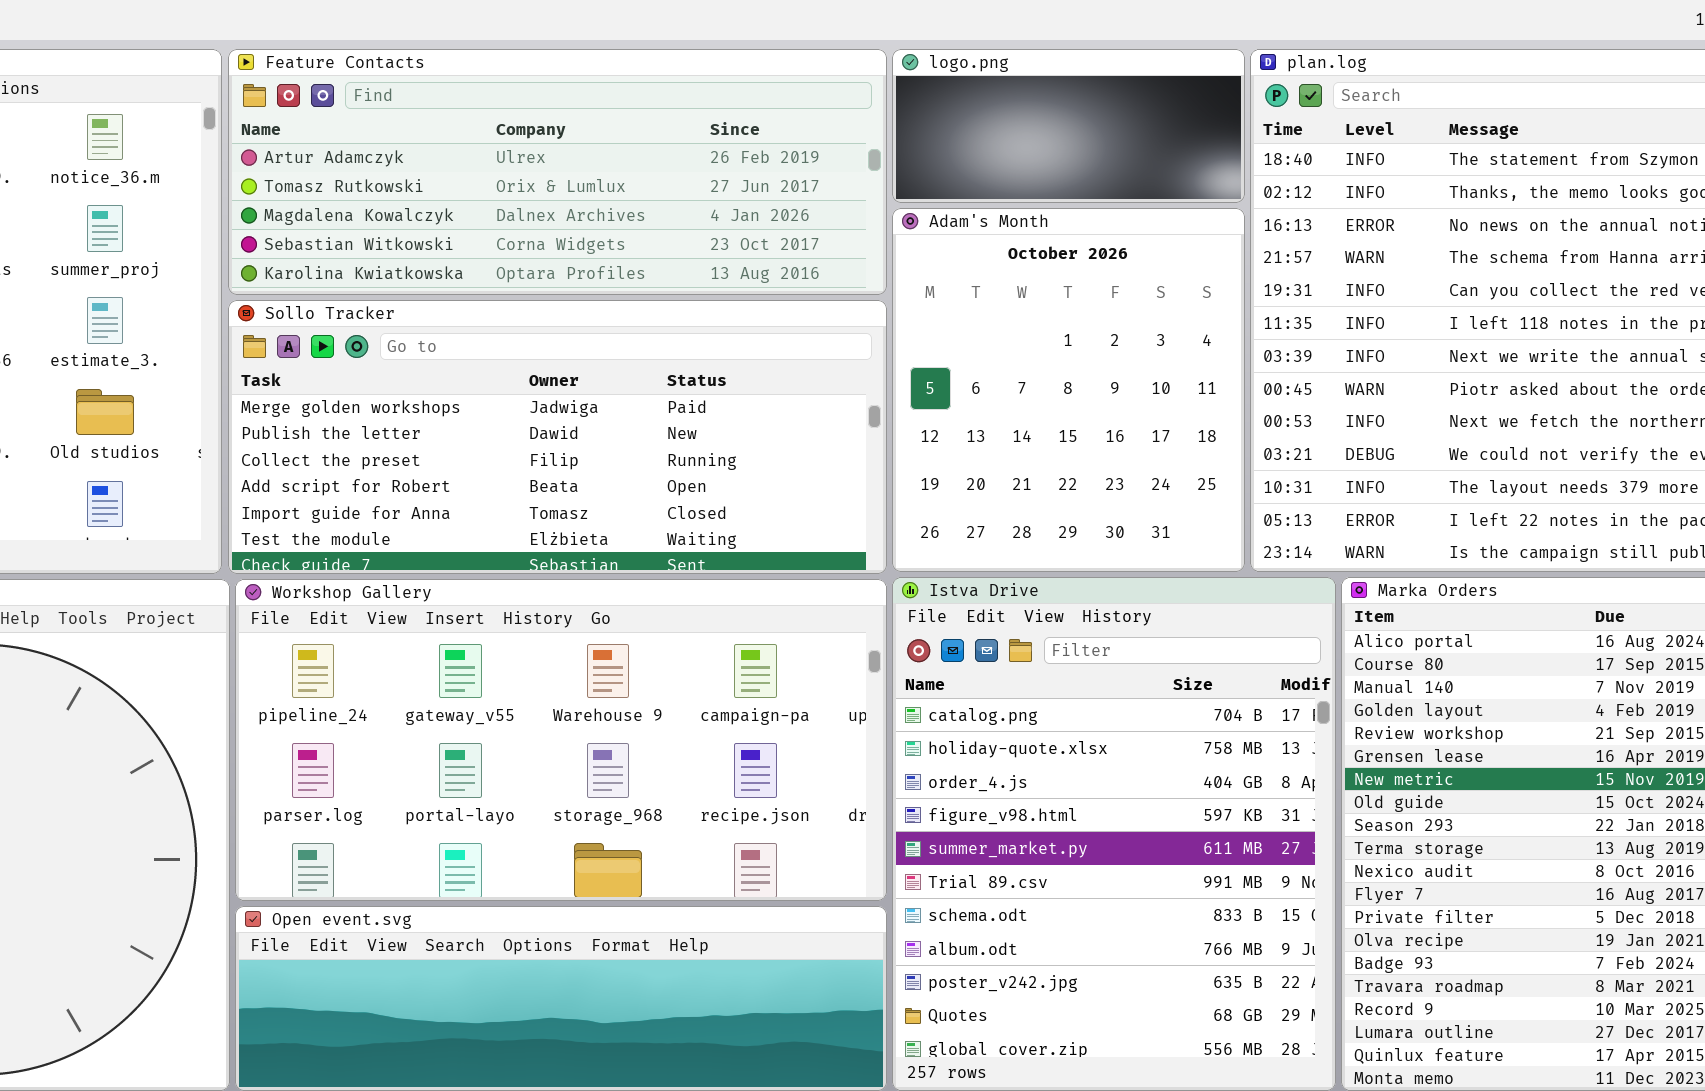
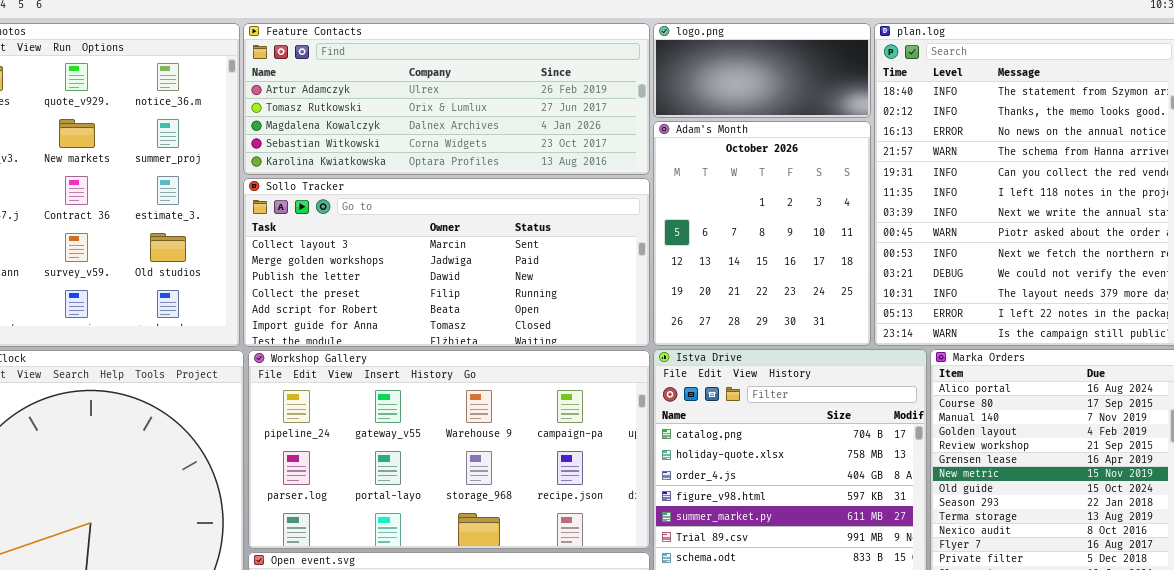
Sollo Tracker: [228,300,887,574] -> [243,178,650,347], scrolled up 1 row

